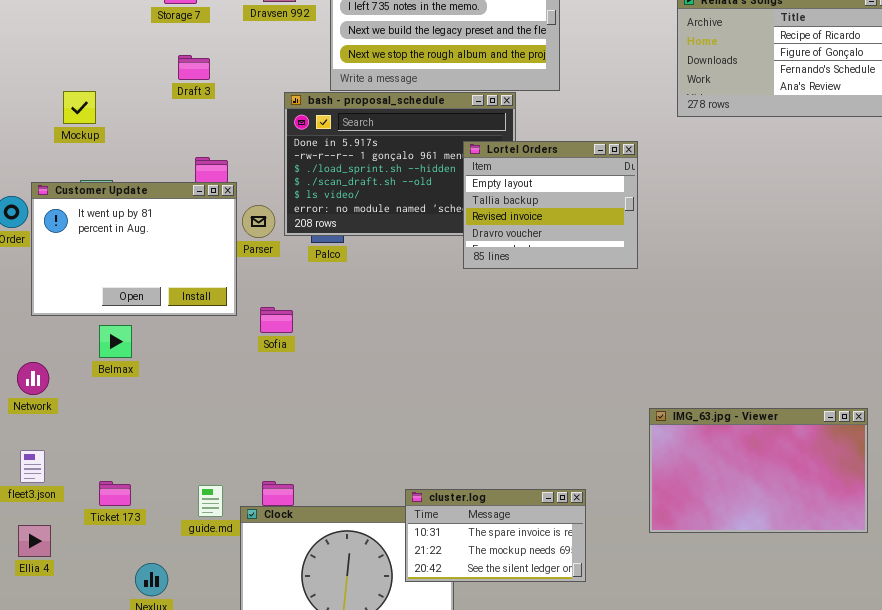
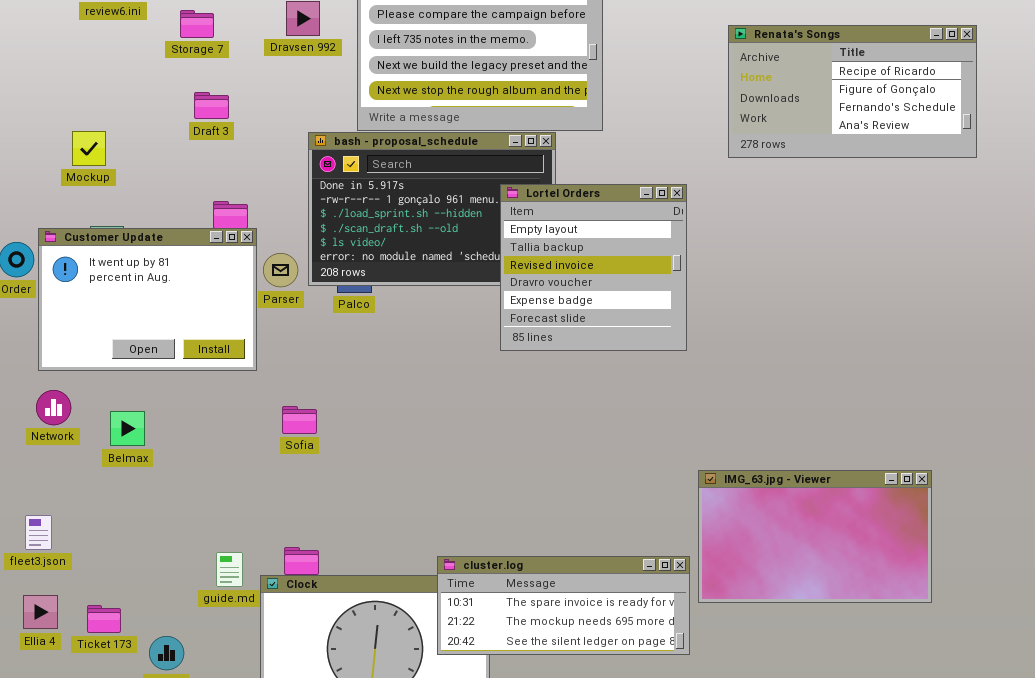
Lortel Orders: [463,141,638,269] -> [500,184,687,351], resized
Sofia: [260,307,293,333] -> [282,406,317,434], moved
Belmax: [99,325,132,358] -> [110,411,145,446], moved
Network: [17,362,49,395] -> [36,390,71,425], moved
Ticket 173: [99,481,131,506] -> [87,605,121,633], moved
cluster.log: [405,489,586,582] -> [437,556,690,655], resized

